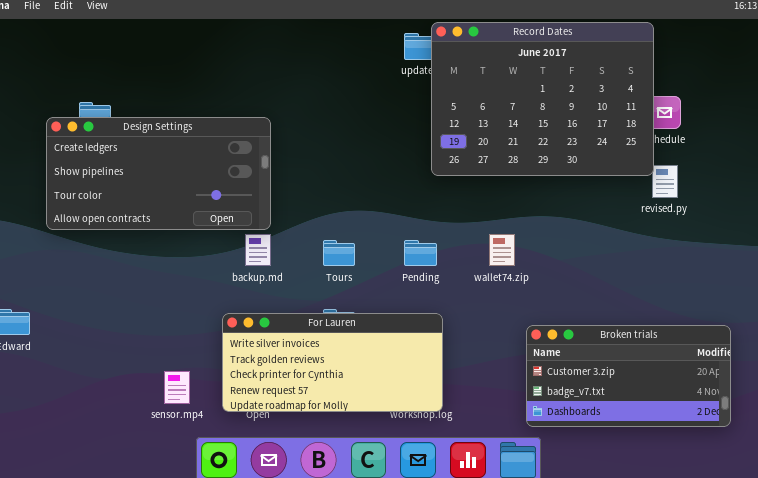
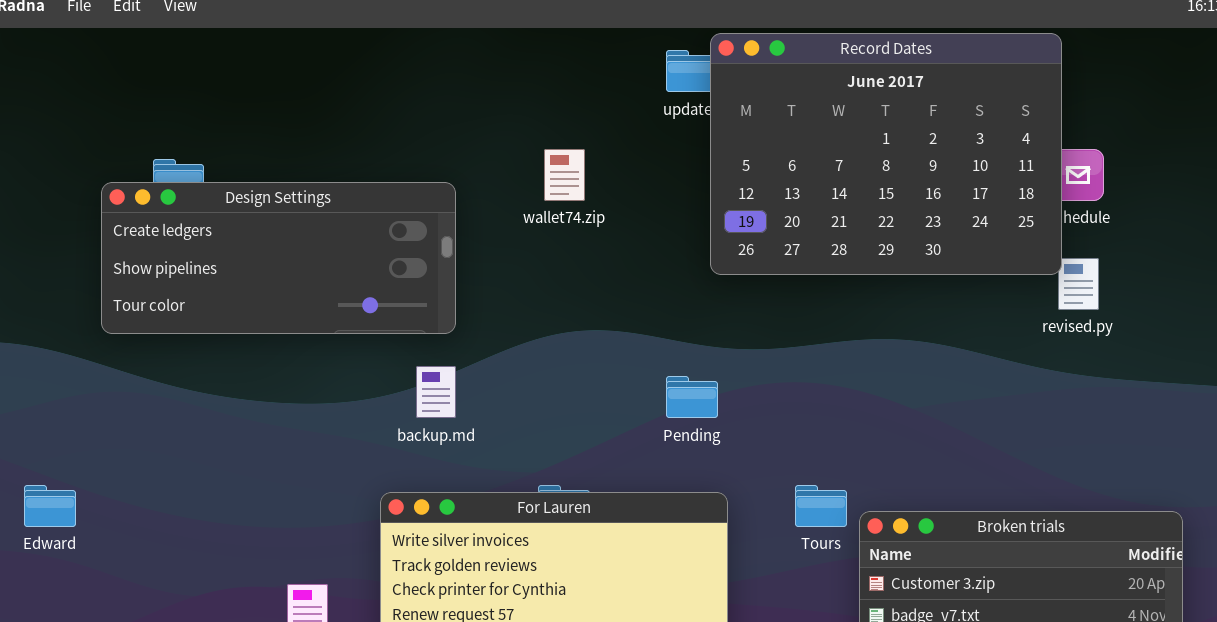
Design Settings: [46,117,271,230] -> [101,182,456,334], resized
wallet74.zip: [489,234,515,266] -> [544,149,585,201], moved
Tours: [323,240,355,266] -> [795,485,847,527], moved

